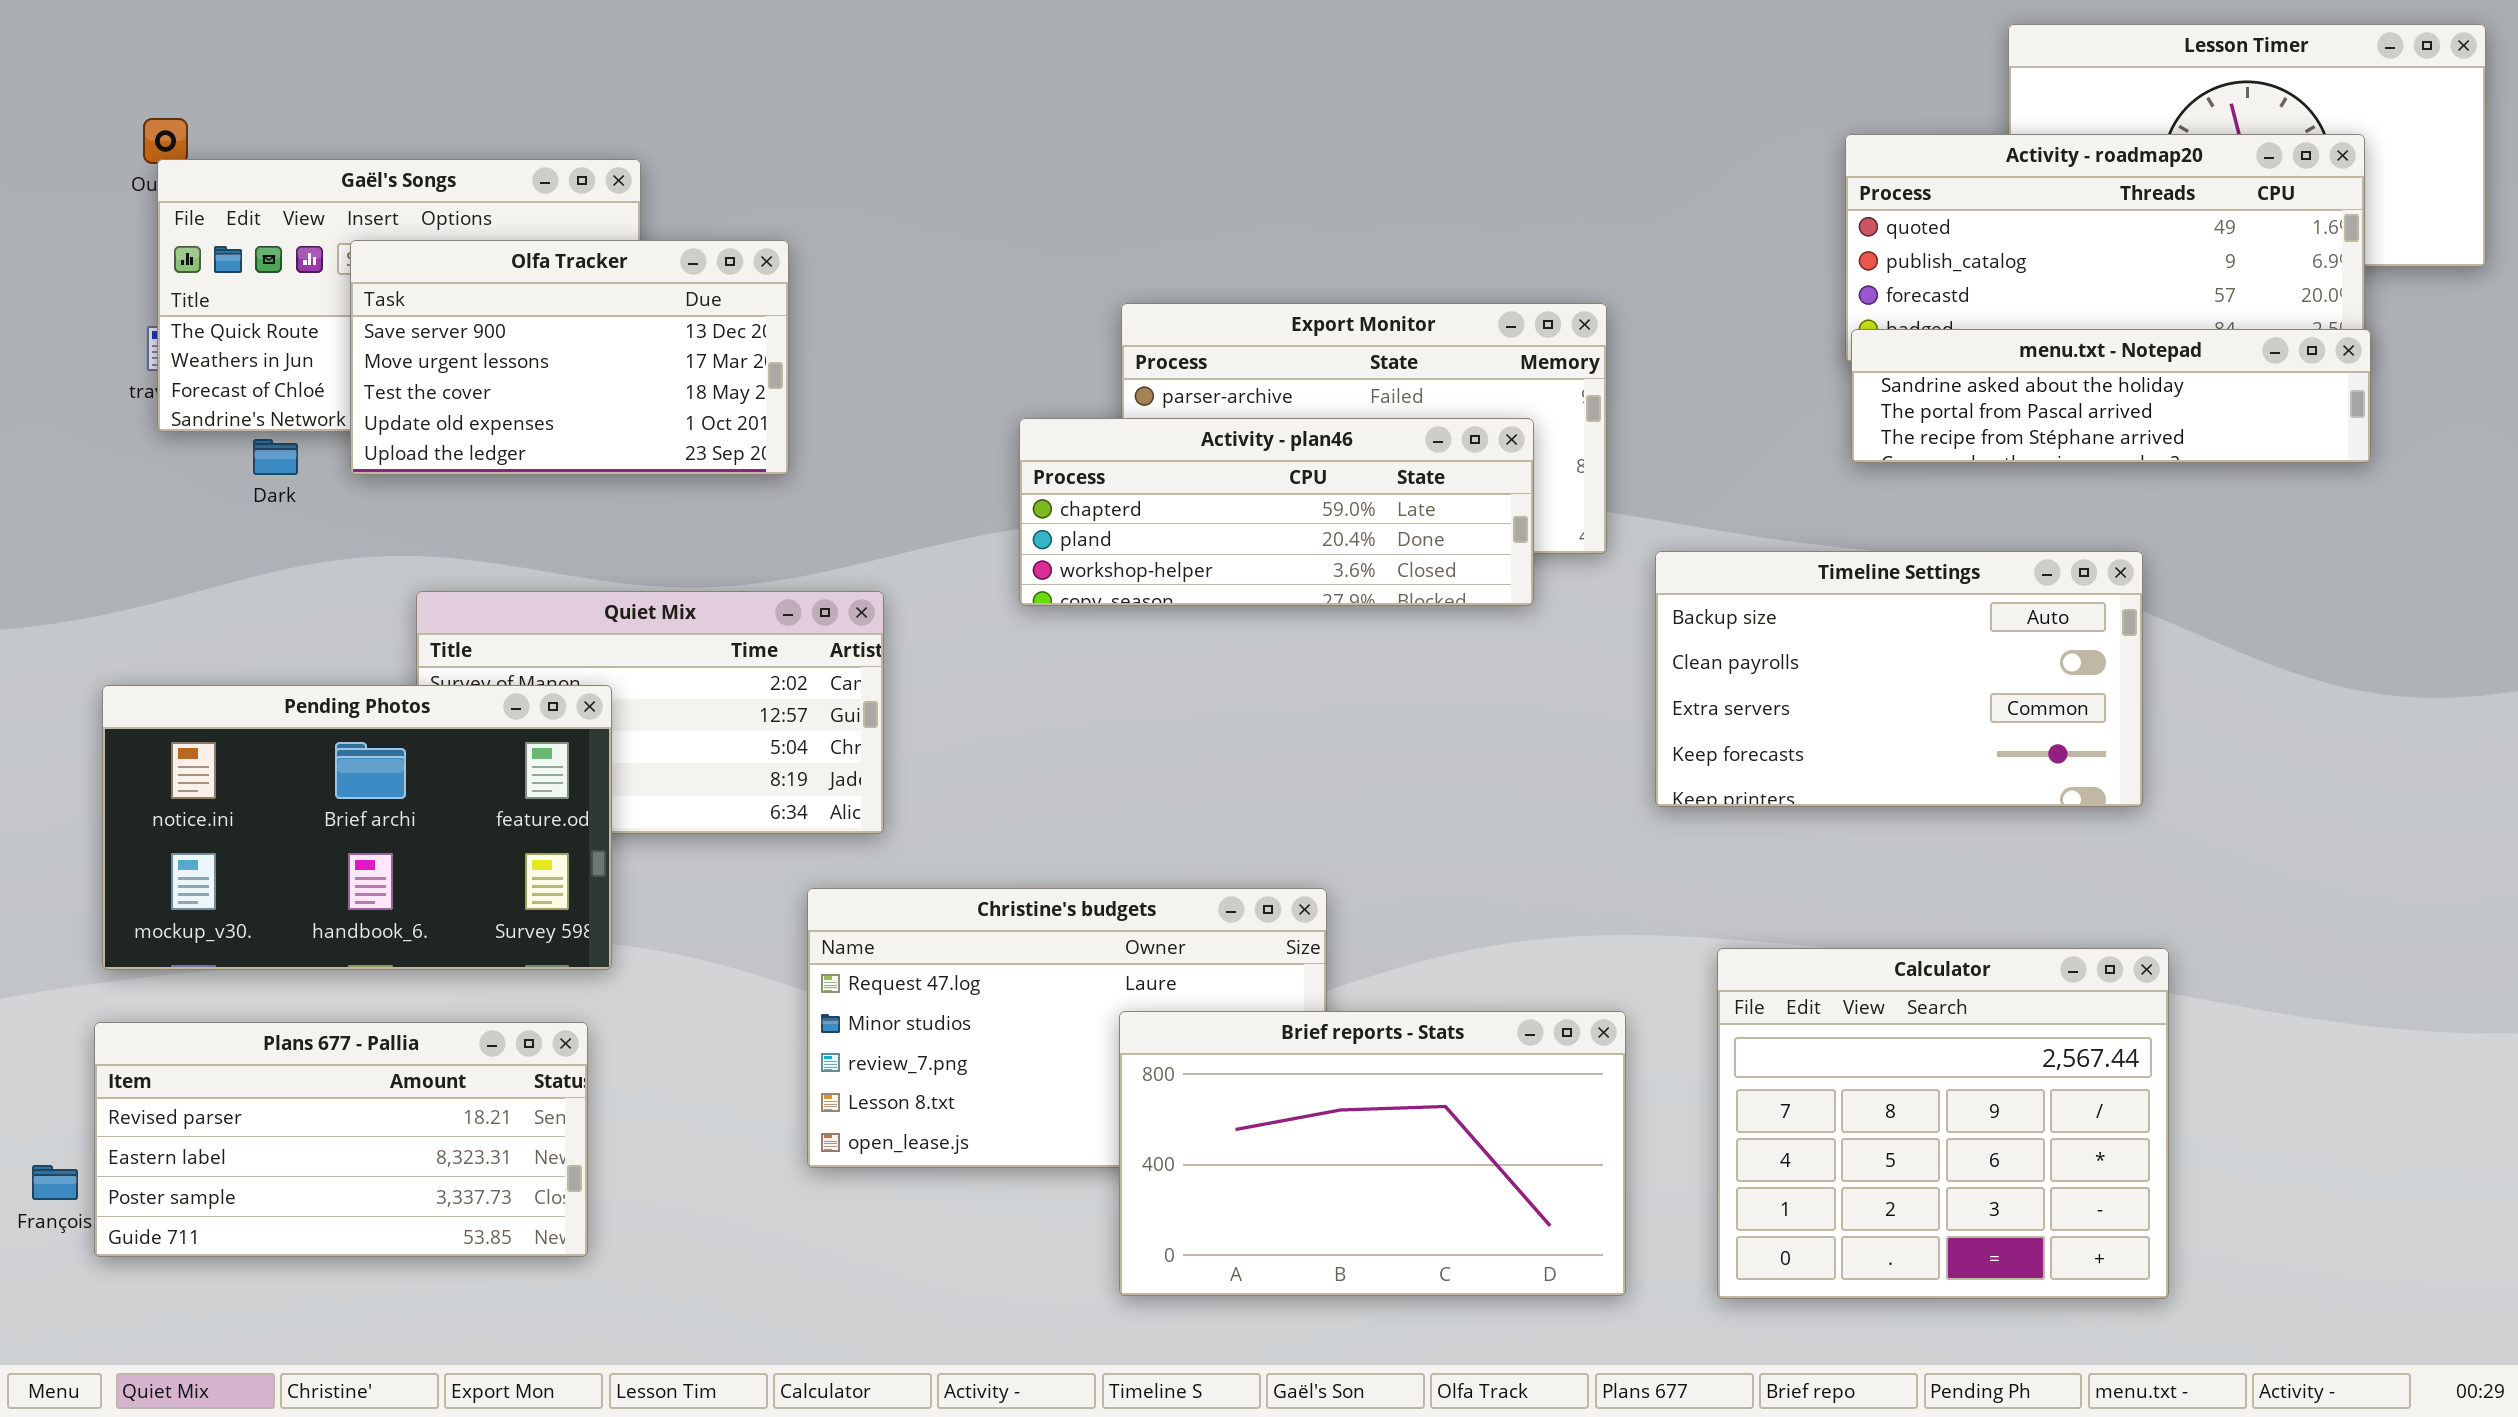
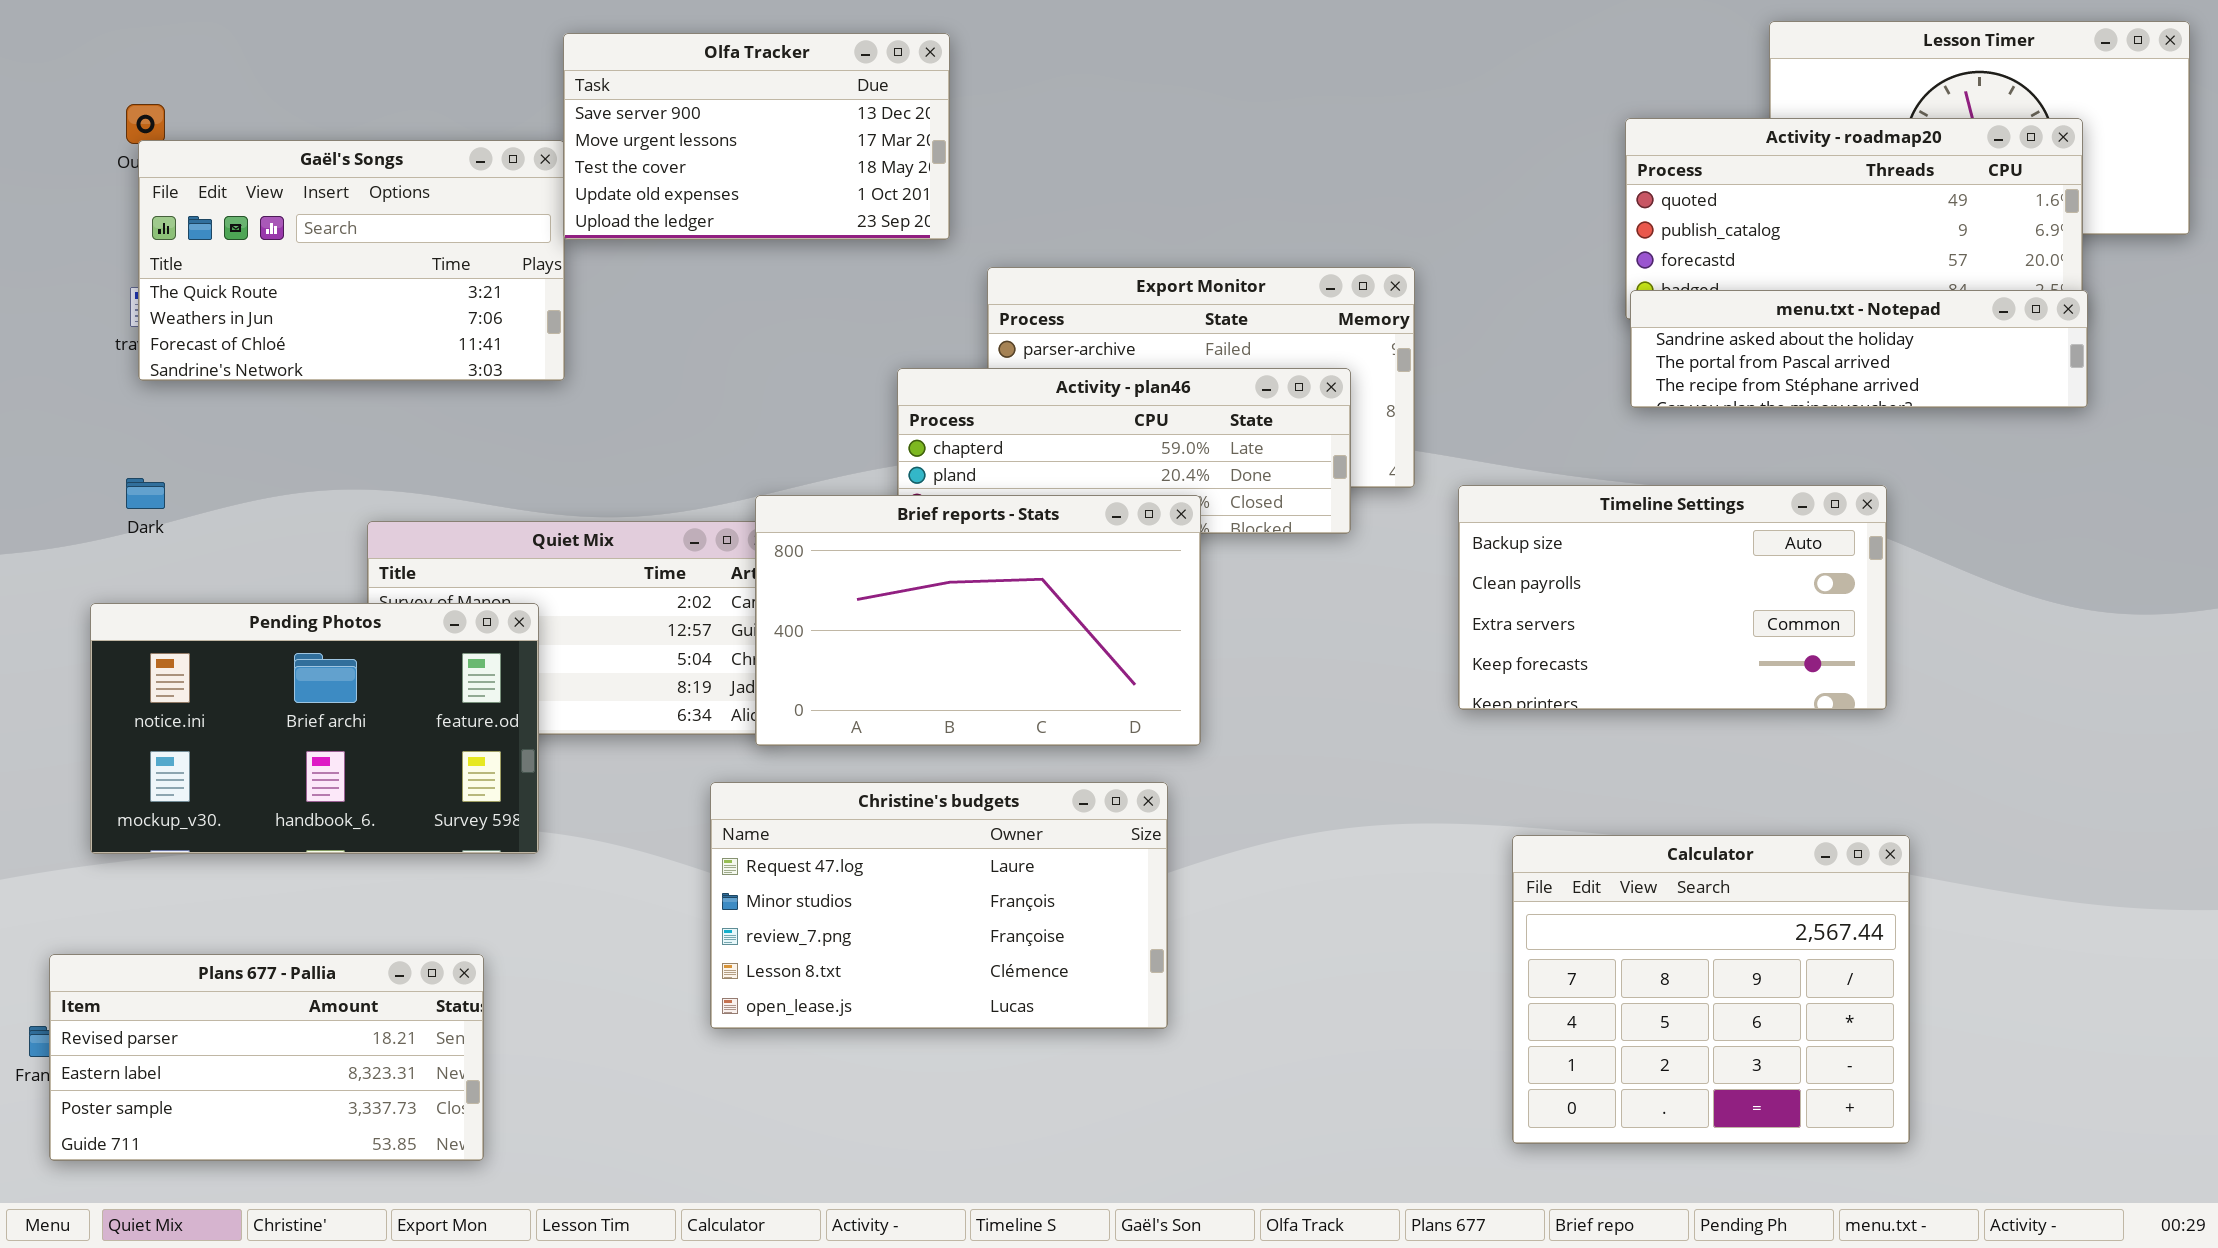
Olfa Tracker: [350,240,789,475] -> [563,33,950,240], moved
Dark: [253,439,298,475] -> [126,478,165,509], moved
Brief reports - Stats: [1119,1011,1626,1296] -> [755,495,1201,746], moved
Plans 677 - Pallia: [94,1022,588,1257] -> [49,954,484,1161], moved

